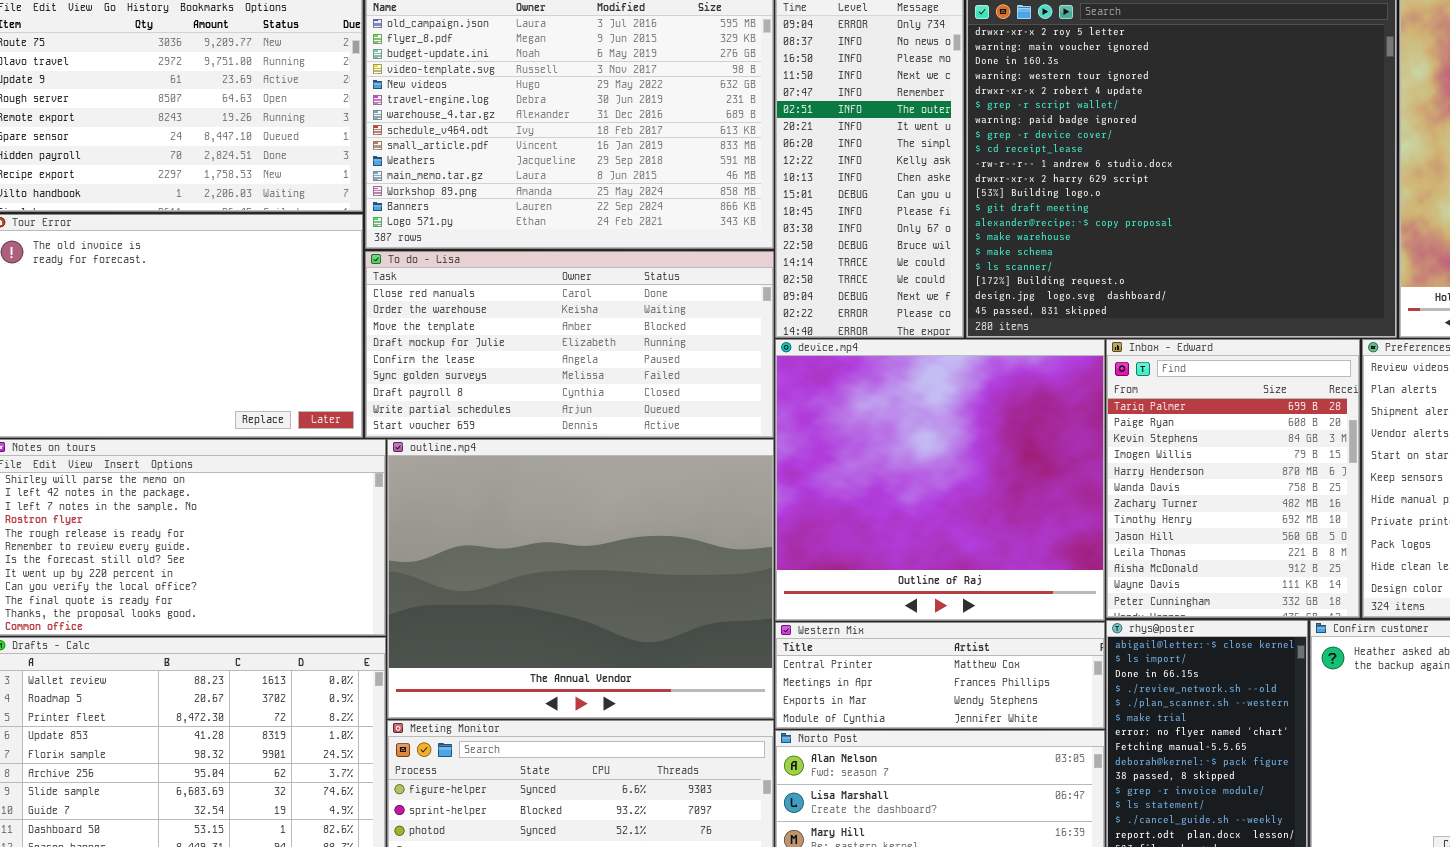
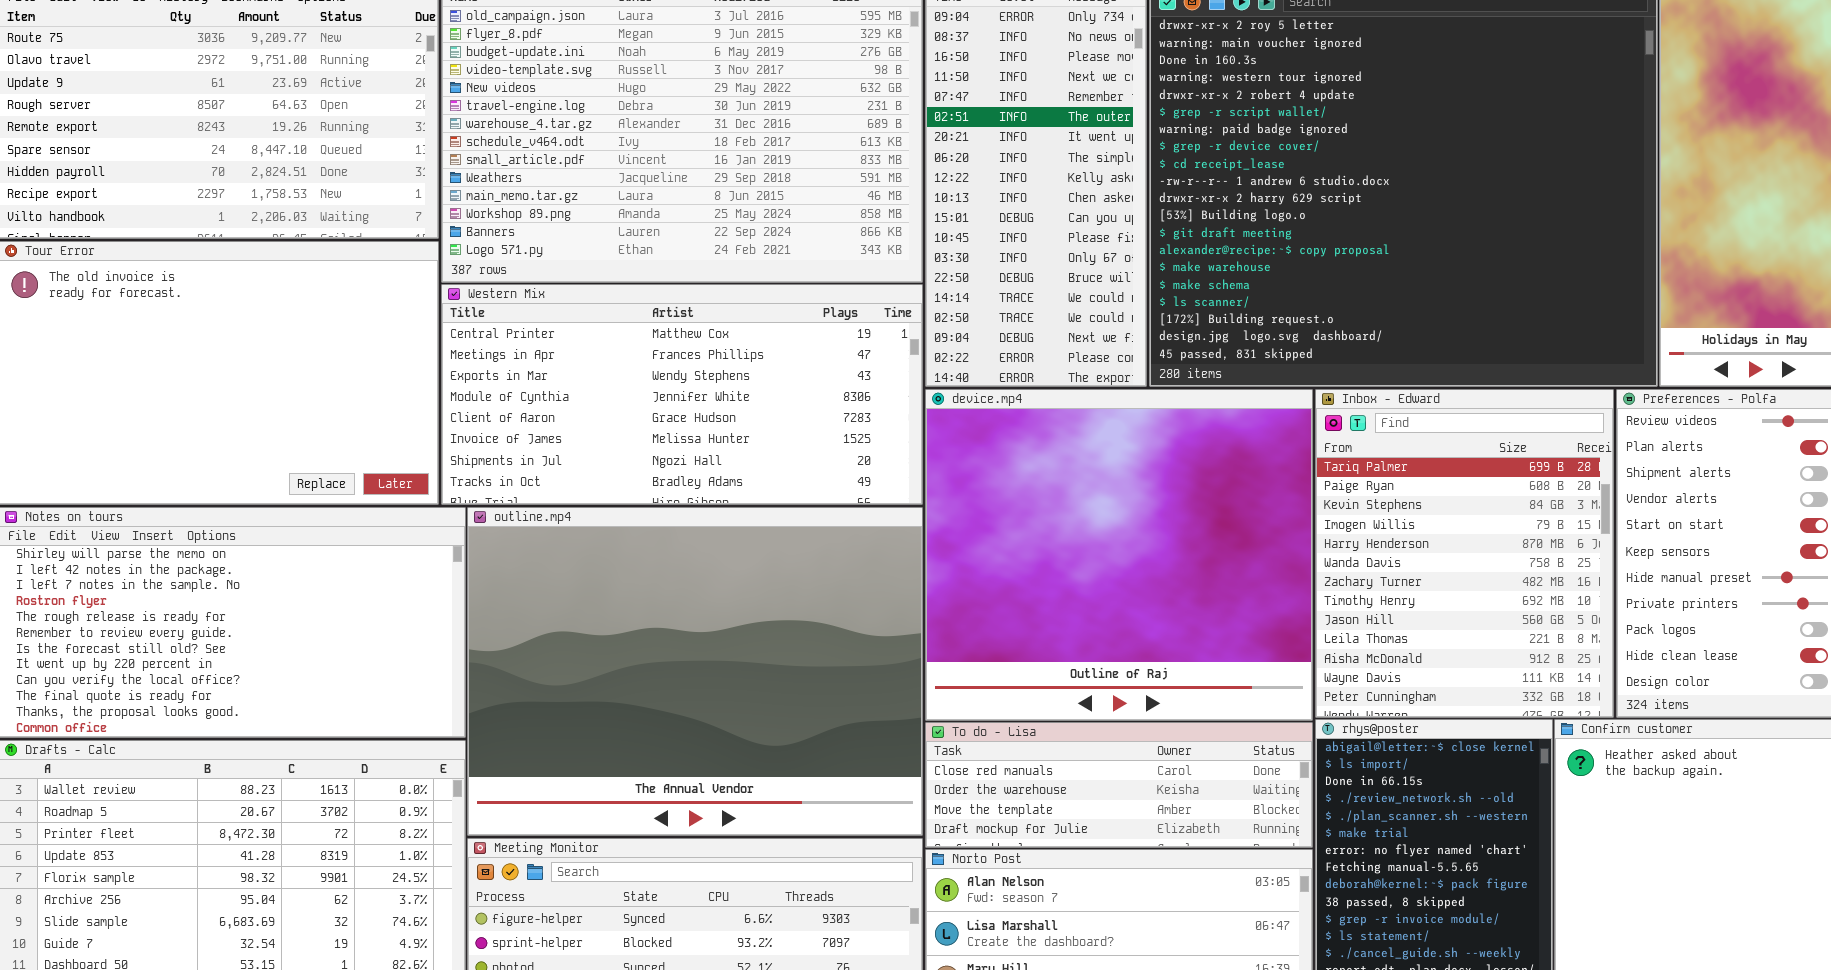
To do - Lisa: [365,251,774,438] -> [925,722,1313,848], moved, resized
Western Mix: [775,622,1105,729] -> [441,284,923,505], moved, resized

